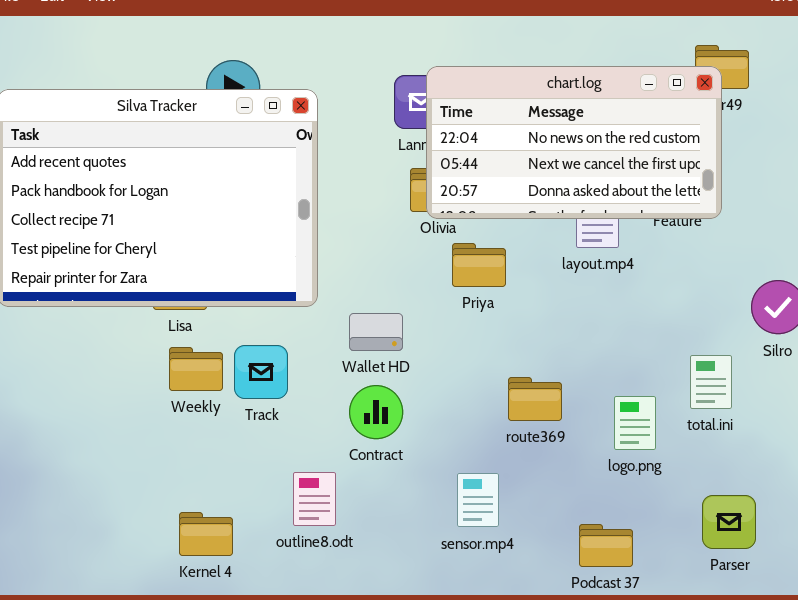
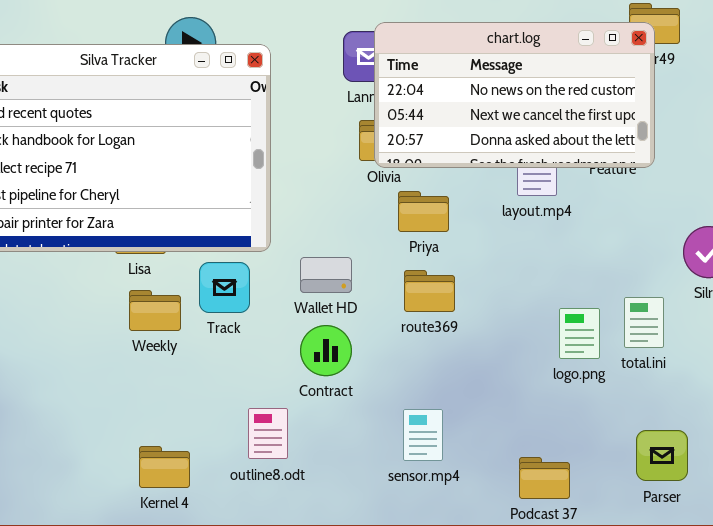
Track: [234,345,288,399] -> [199,262,250,313], moved
route369: [508,377,562,421] -> [404,270,455,312], moved
logo.png: [614,396,656,450] -> [559,308,600,359], moved

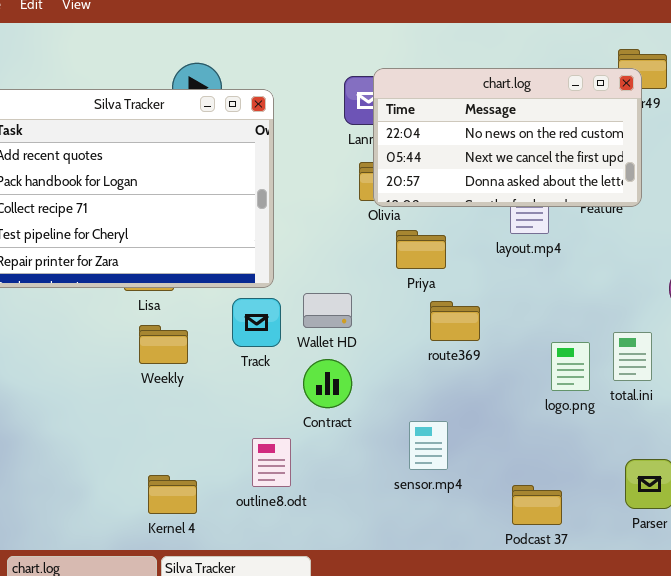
Track: [199,262,250,313] -> [232,298,281,347], moved
route369: [404,270,455,312] -> [430,301,480,341], moved
sensor.mp4: [403,409,443,461] -> [409,421,448,470], moved

